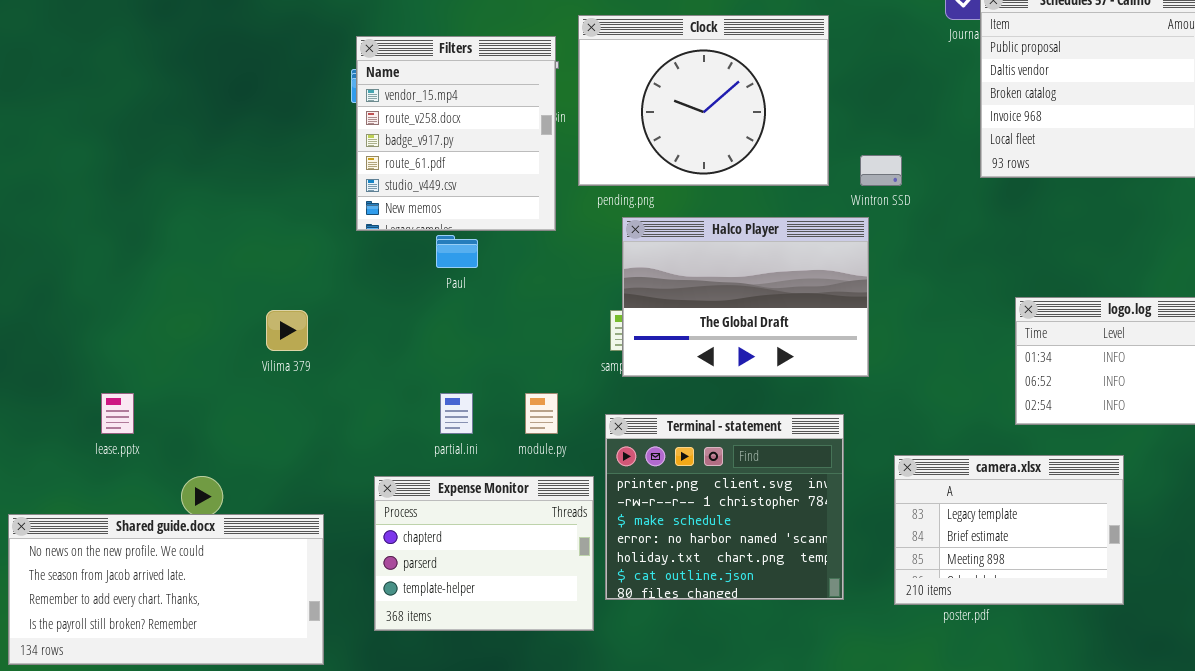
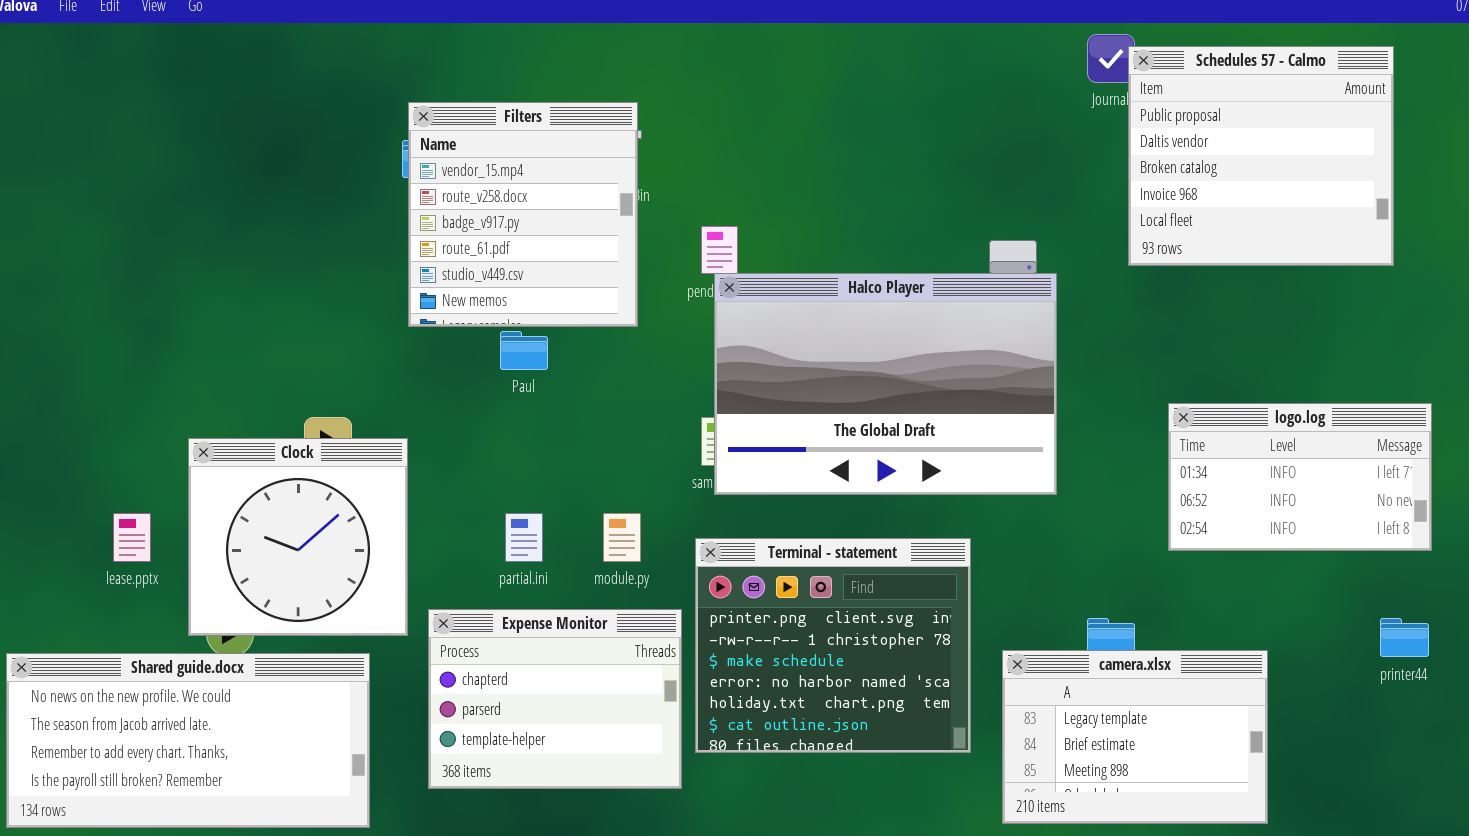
Clock: [578,15,829,186] -> [188,438,408,636], moved, resized
Halco Player: [622,217,869,377] -> [714,273,1057,495], resized
camera.xlsx: [894,455,1124,605] -> [1002,650,1268,824], moved

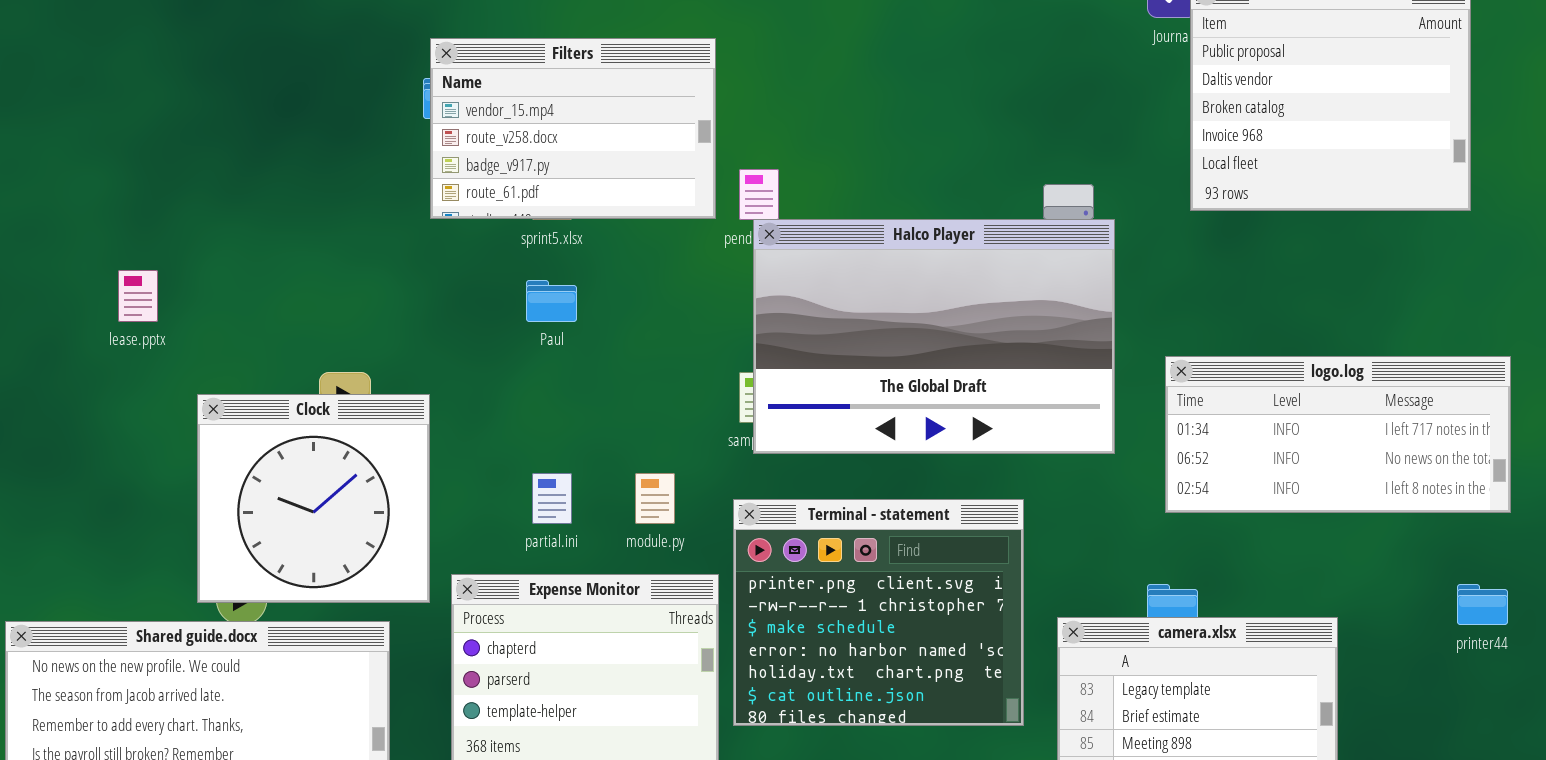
Filters: [408,102,638,327] -> [430,38,716,219], resized
logo.log: [1168,403,1432,551] -> [1165,356,1511,513], resized
lease.pptx: [113,513,151,562] -> [118,270,158,322], moved

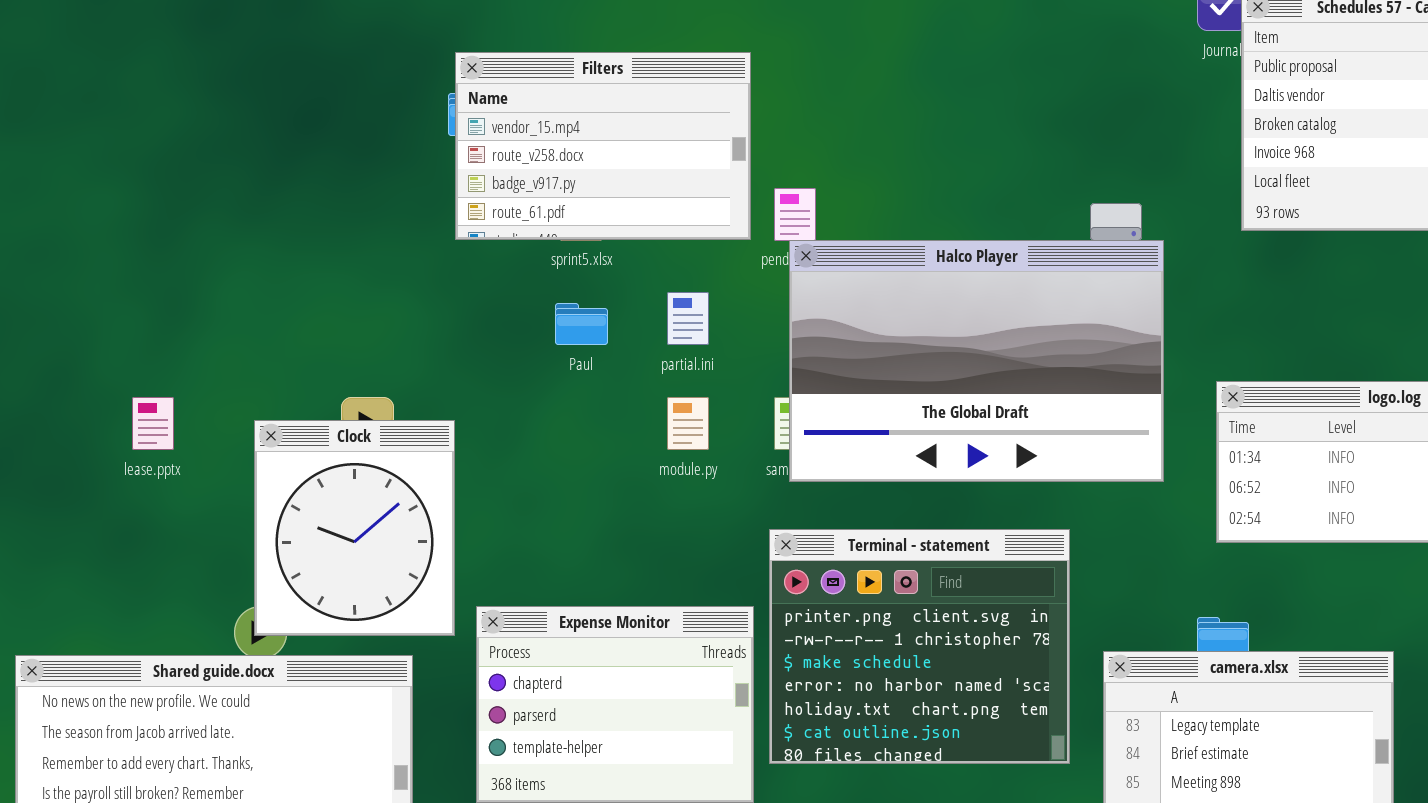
lease.pptx: [118,270,158,322] -> [132,397,174,450], moved
Clock: [197,394,430,603] -> [254,420,455,636], resized
partial.ini: [532,473,572,524] -> [667,292,709,345], moved
module.py: [635,473,675,524] -> [667,397,709,450], moved

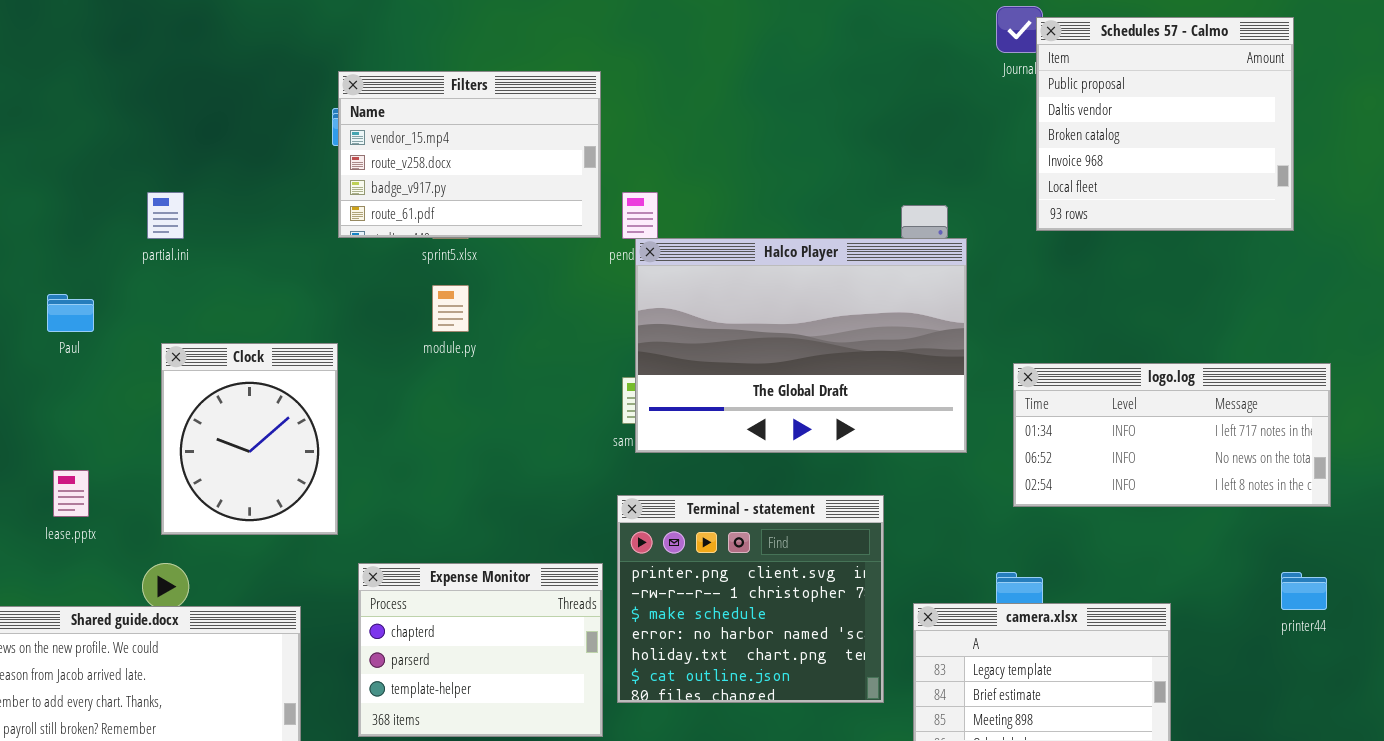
partial.ini: [667,292,709,345] -> [147,192,184,239], moved
Paul: [555,303,608,345] -> [47,294,94,332], moved
lease.pptx: [132,397,174,450] -> [53,470,89,517], moved
module.py: [667,397,709,450] -> [432,285,469,332], moved
Clock: [254,420,455,636] -> [161,343,338,535], moved

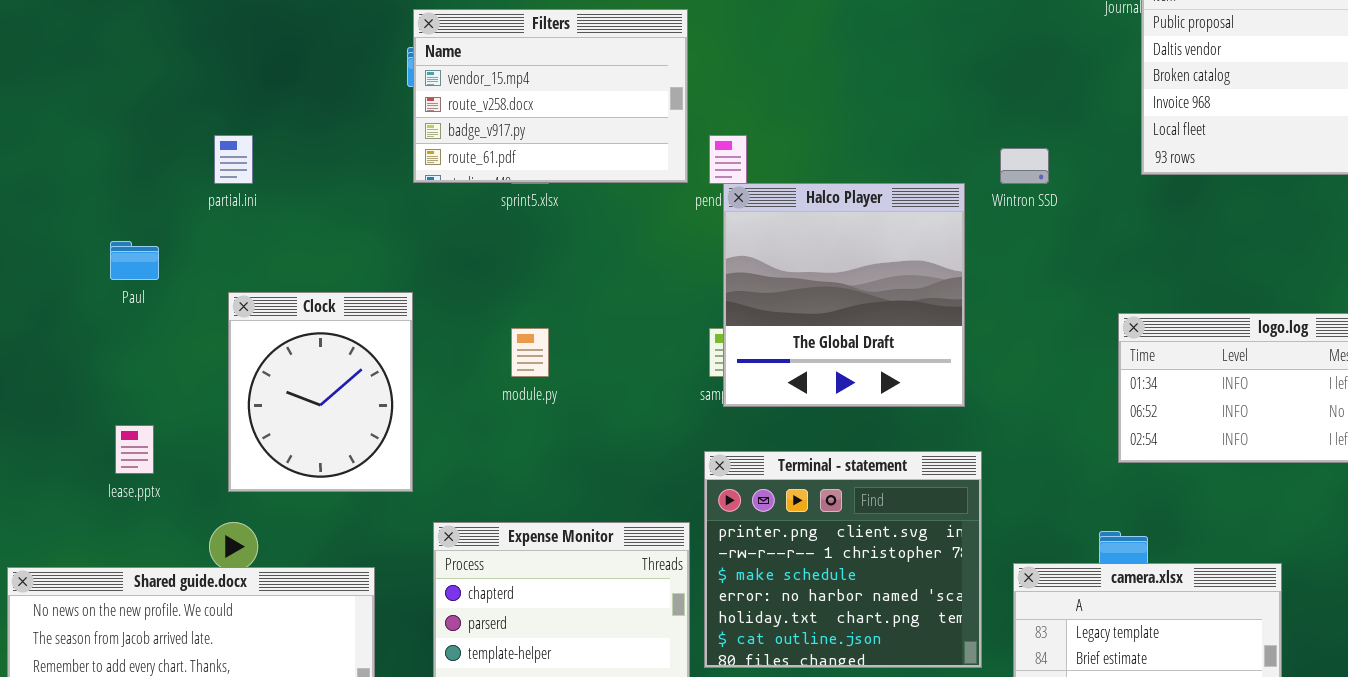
Halco Player: [635,238,967,453] -> [723,183,965,407], resized
module.py: [432,285,469,332] -> [511,328,549,377], moved

